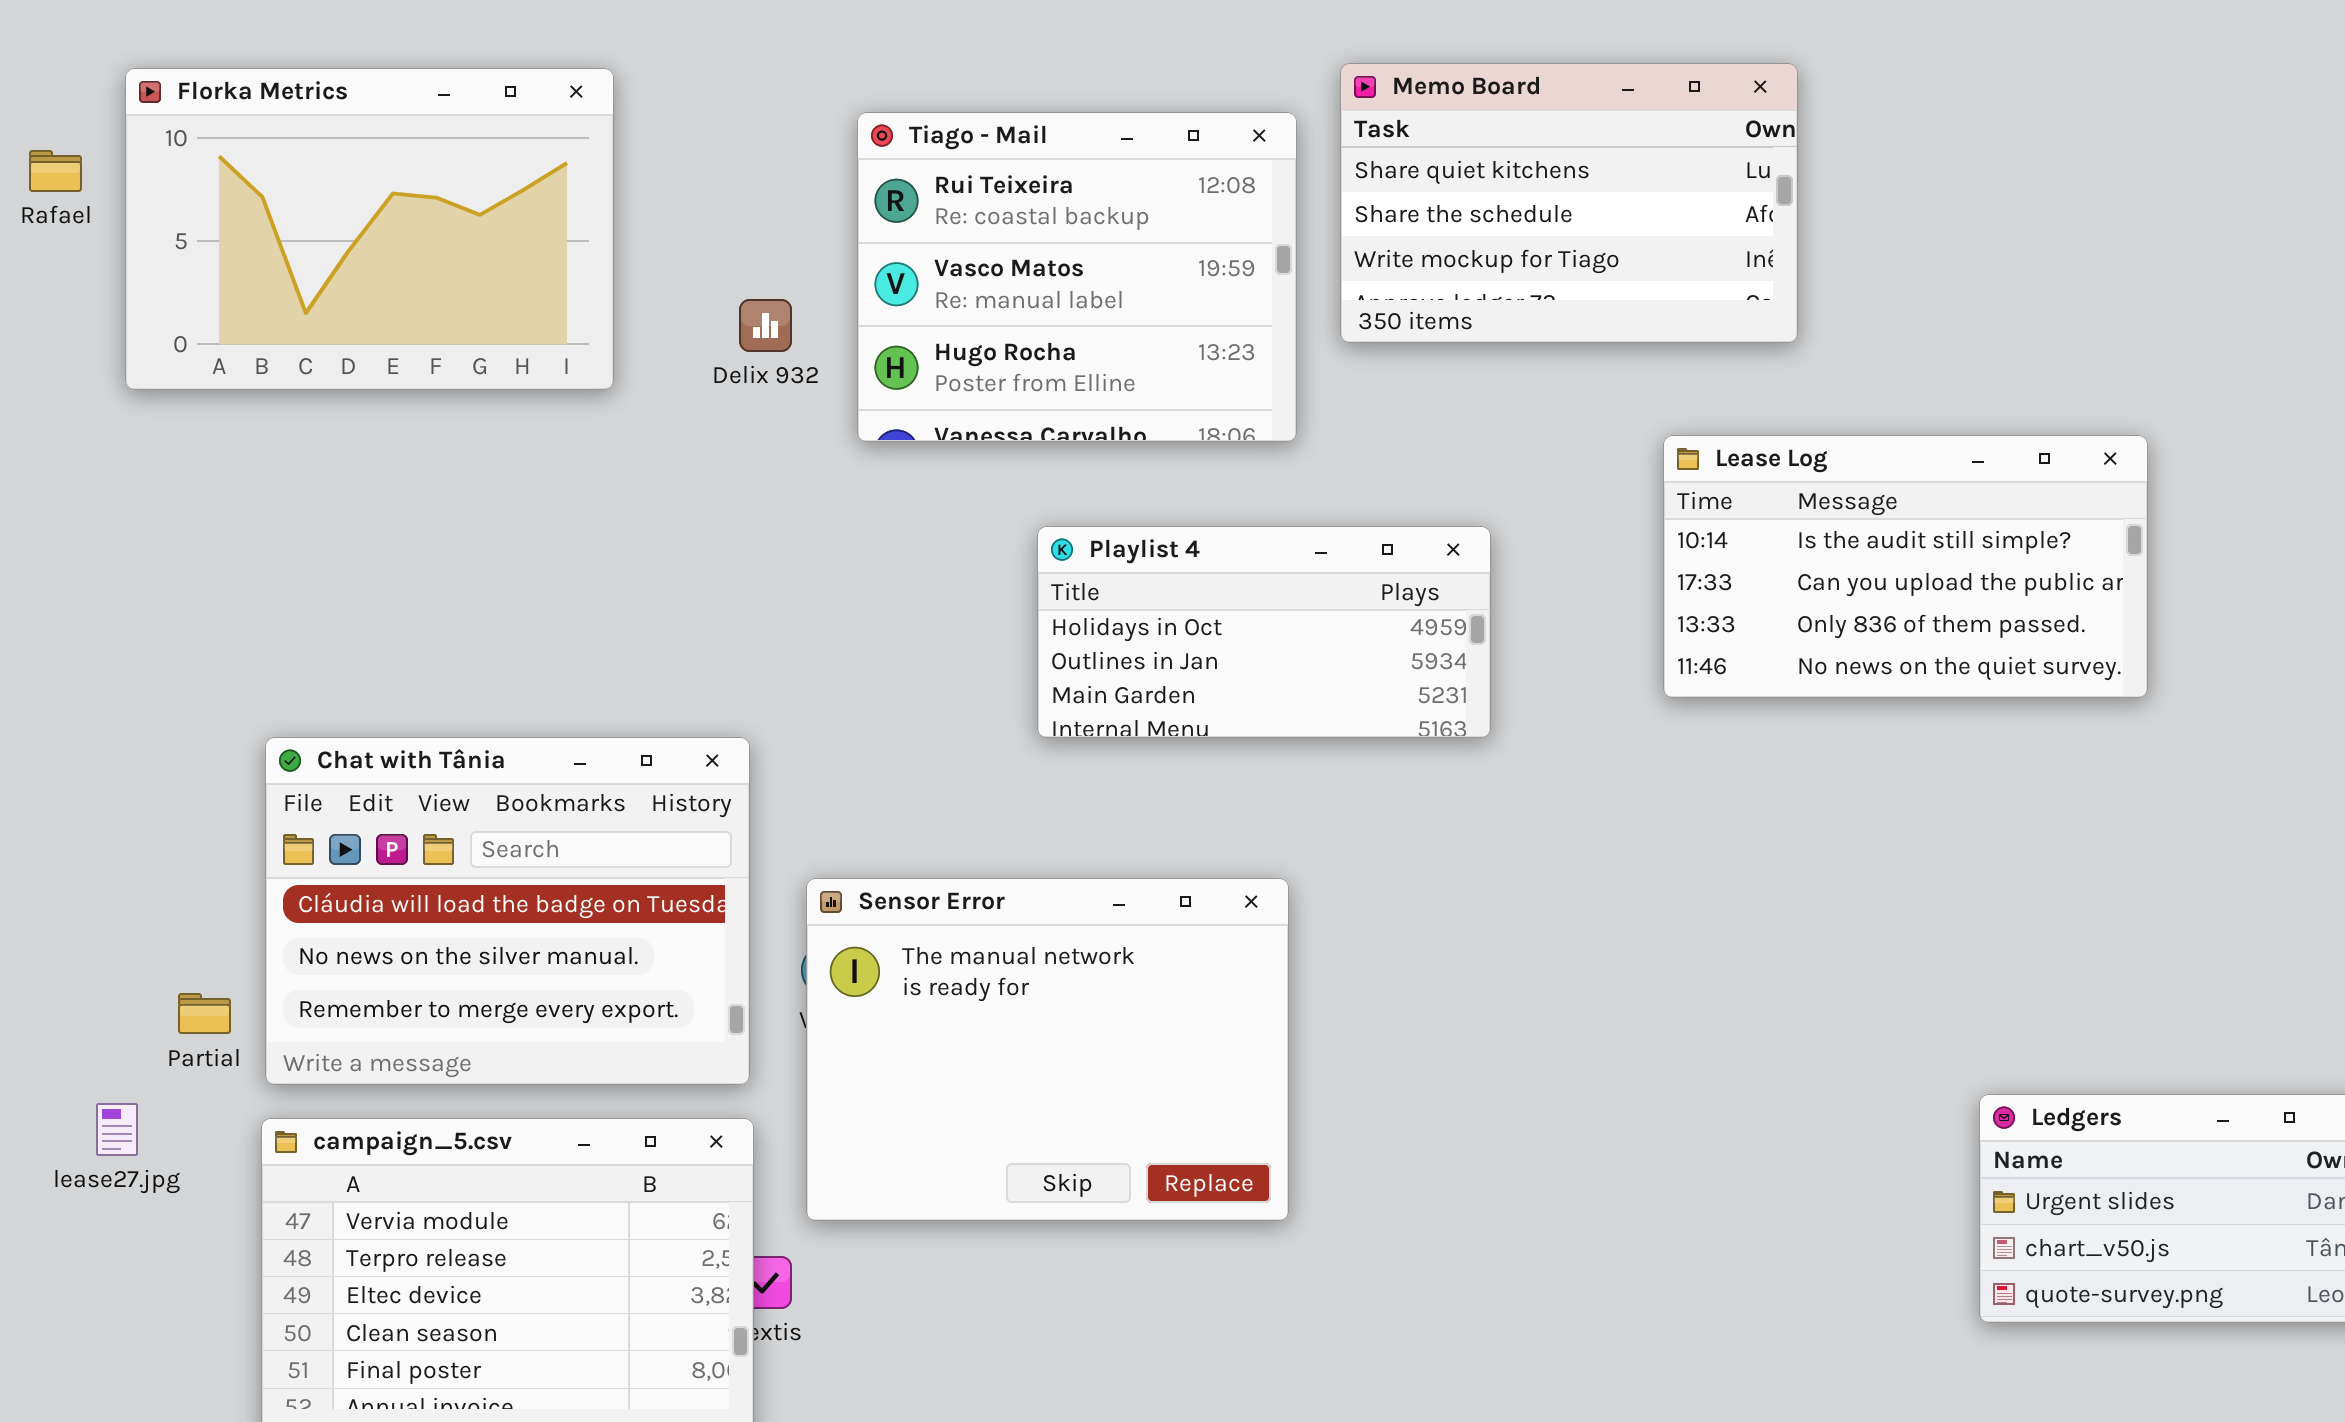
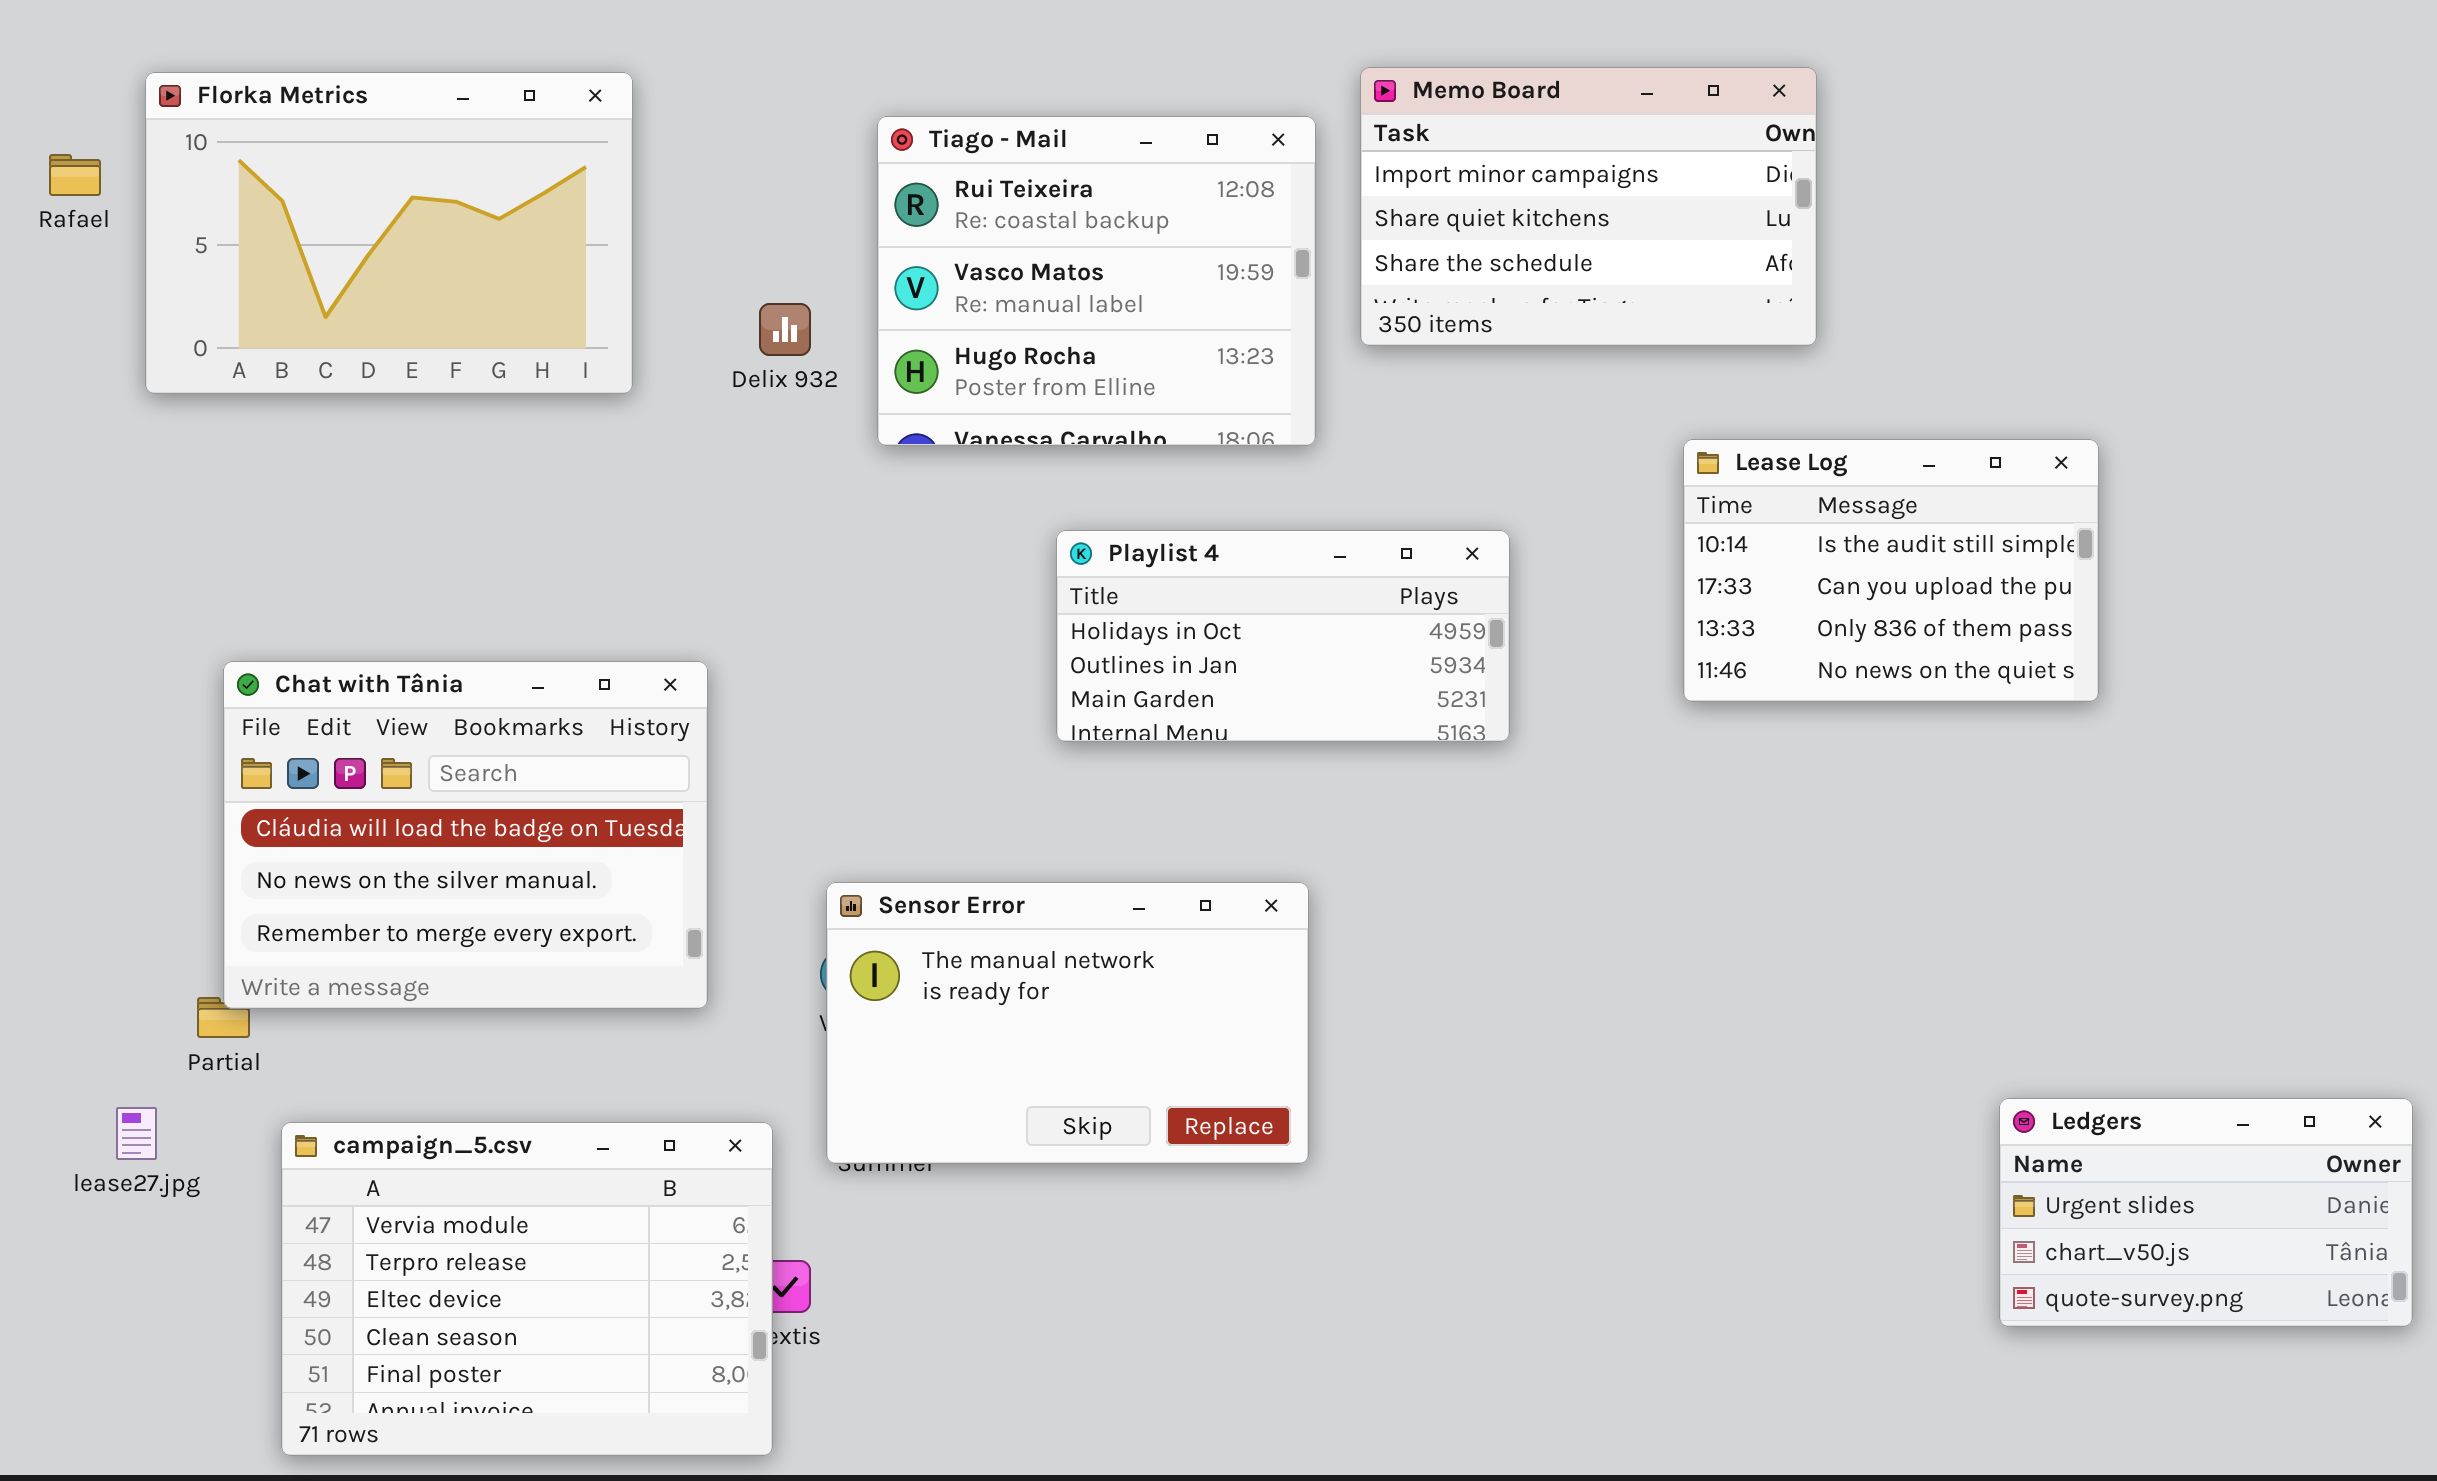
Memo Board: [1340,63,1798,343] -> [1360,67,1817,346], scrolled up 1 row
Lease Log: [1663,435,2148,698] -> [1683,439,2099,702], resized
Chat with Tânia: [265,737,750,1085] -> [223,661,708,1009], moved
Sensor Error: [806,878,1289,1221] -> [826,882,1309,1164], resized

